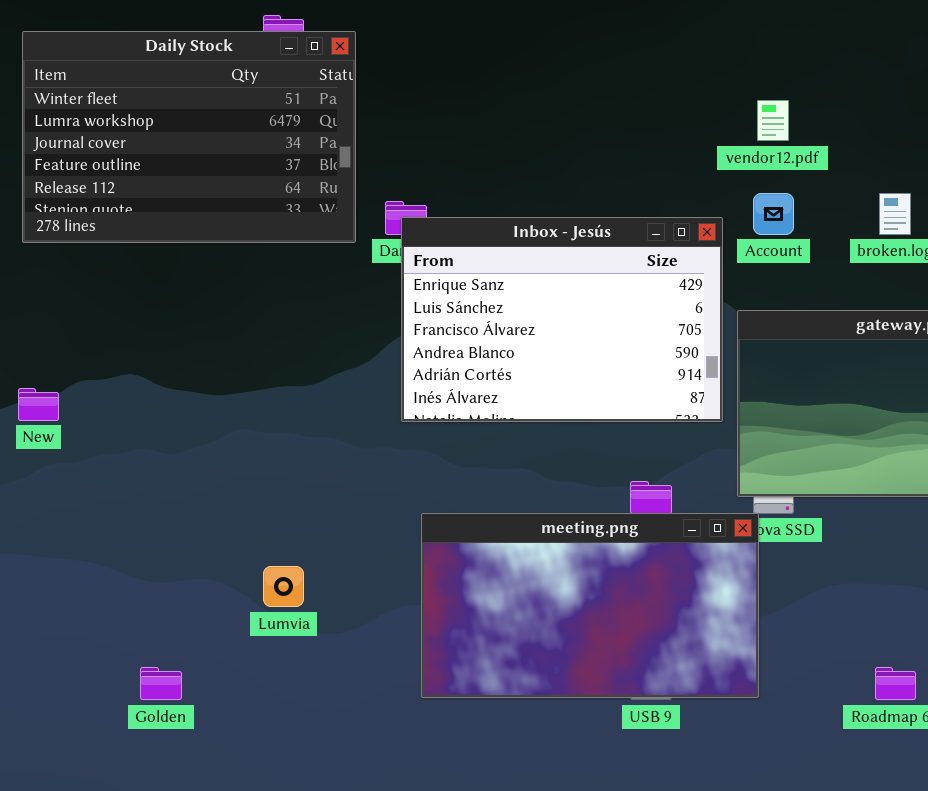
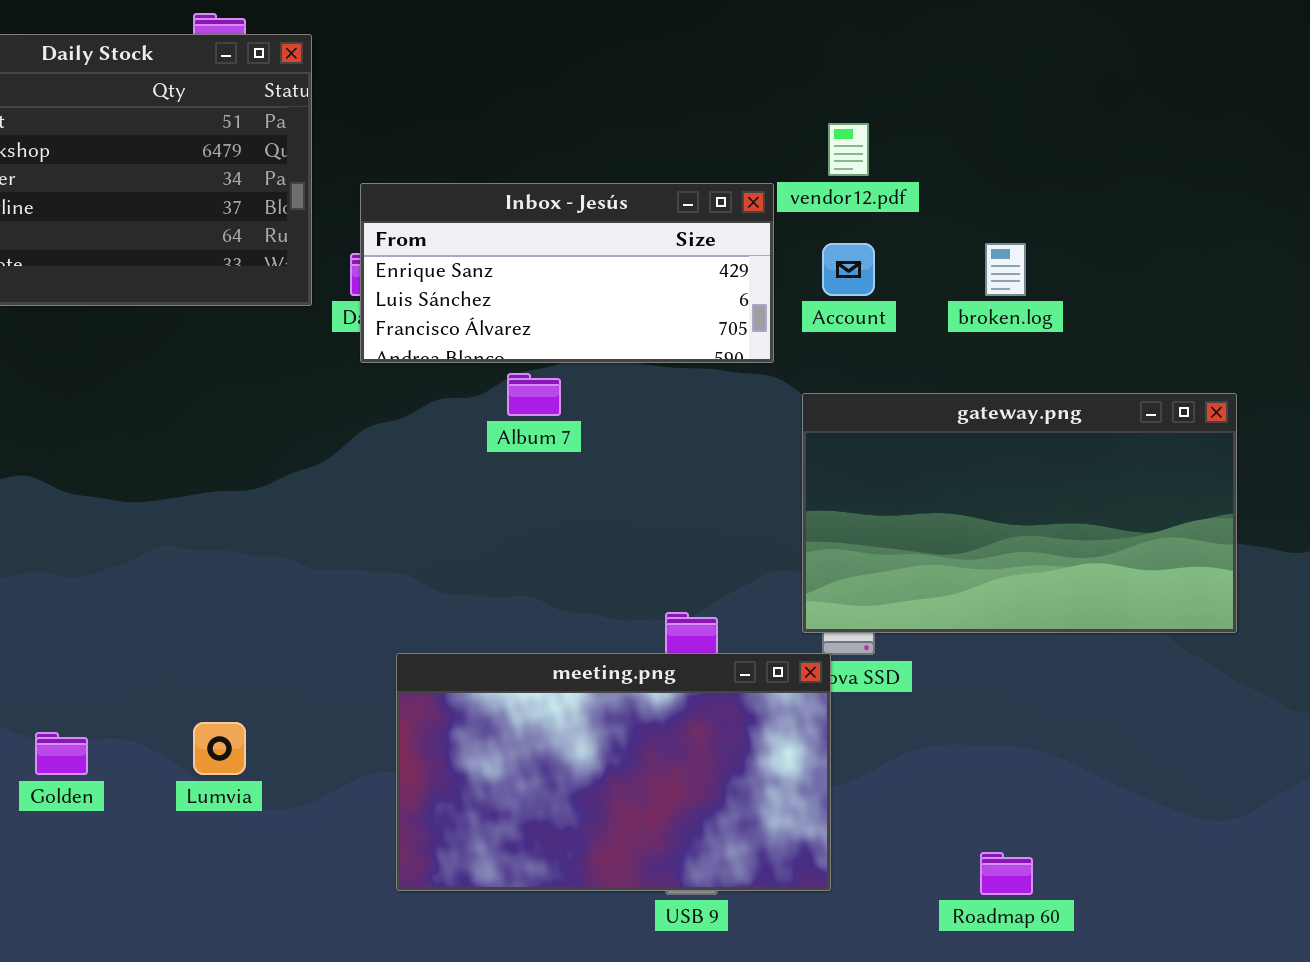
Inbox - Jesús: [401,217,723,422] -> [360,183,774,363], moved, resized
Golden: [140,667,182,700] -> [35,732,88,775], moved

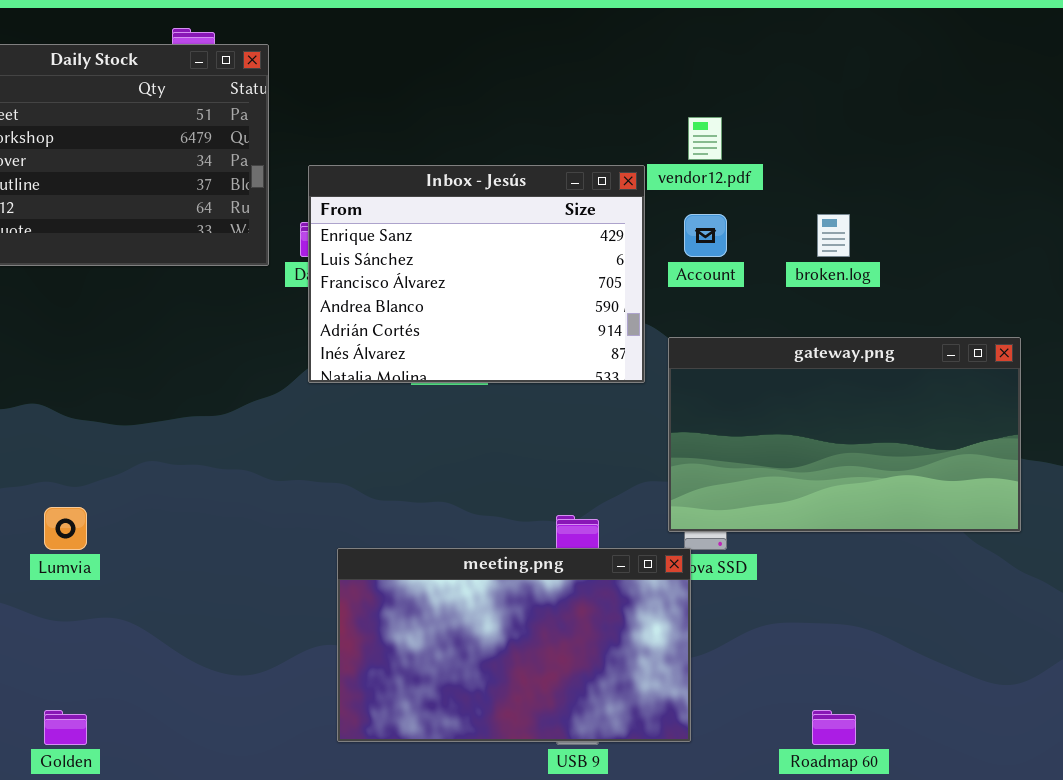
Inbox - Jesús: [360,183,774,363] -> [308,165,645,383], resized
Lumvia: [193,722,246,775] -> [44,507,87,550], moved
Golden: [35,732,88,775] -> [44,710,87,745], moved

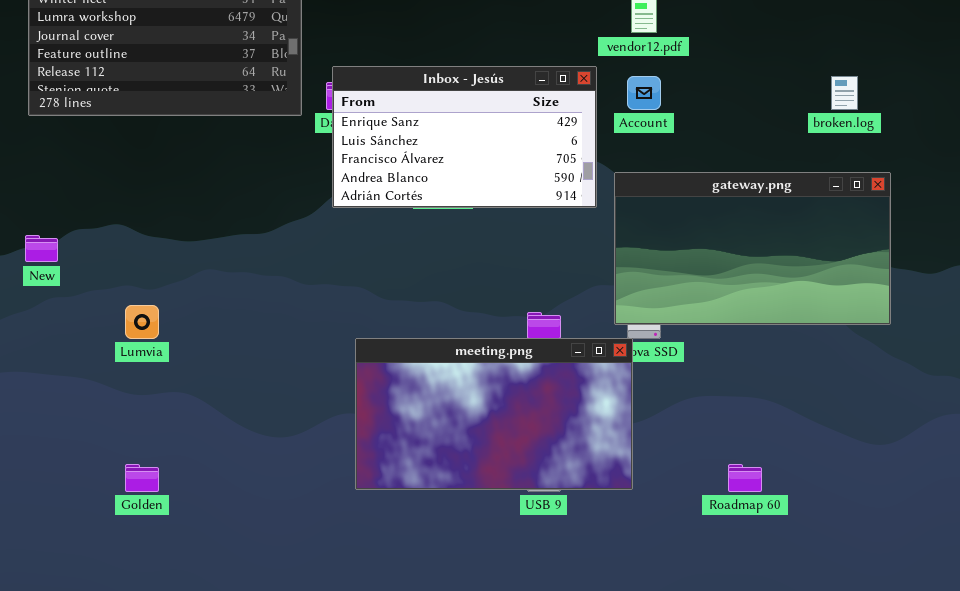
Inbox - Jesús: [308,165,645,383] -> [332,66,597,208], resized
broken.log: [817,214,850,257] -> [831,76,858,110], moved

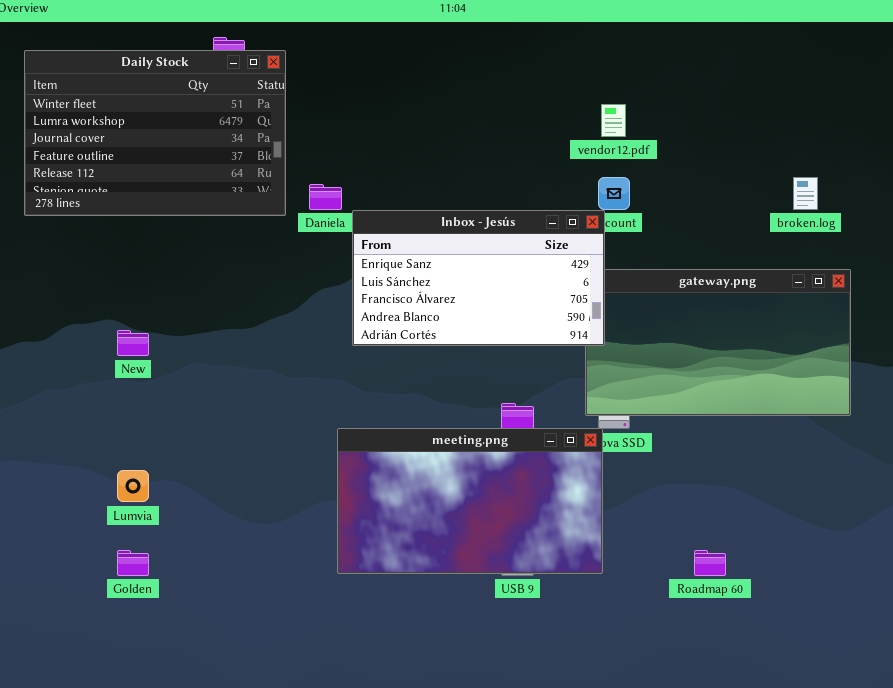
Inbox - Jesús: [332,66,597,208] -> [352,210,605,346], moved
New: [25,235,58,262] -> [117,330,149,356], moved
Lumvia: [125,305,159,339] -> [117,470,149,502], moved

